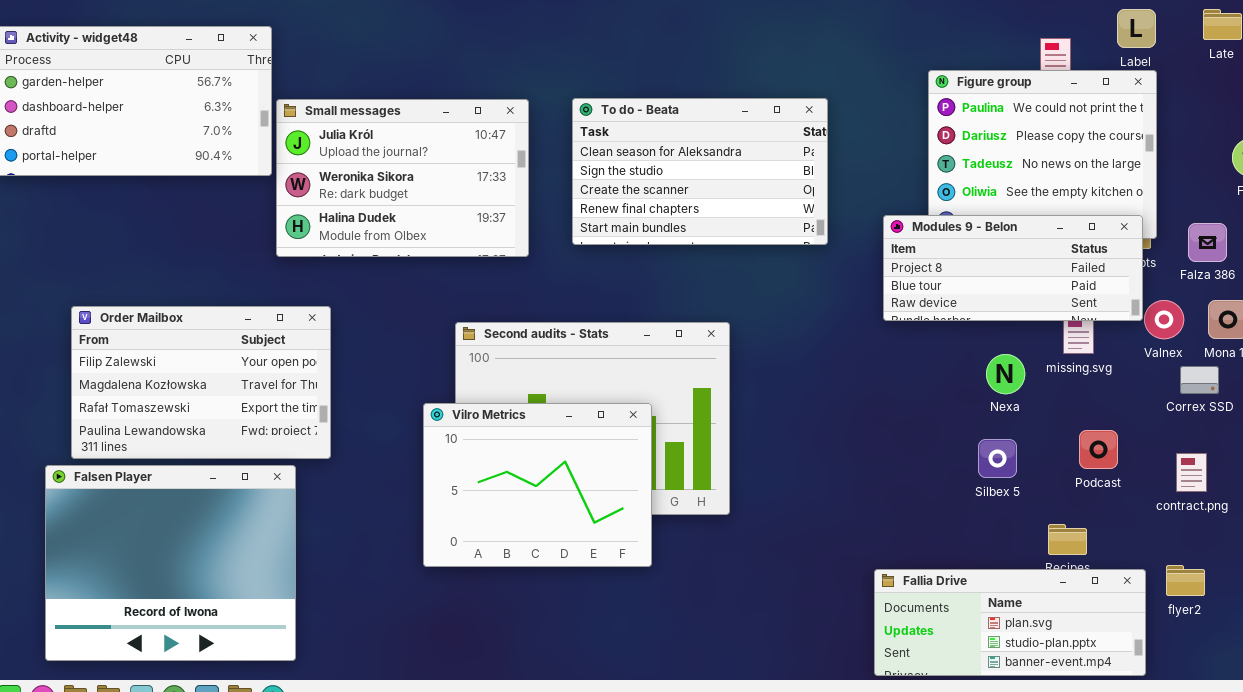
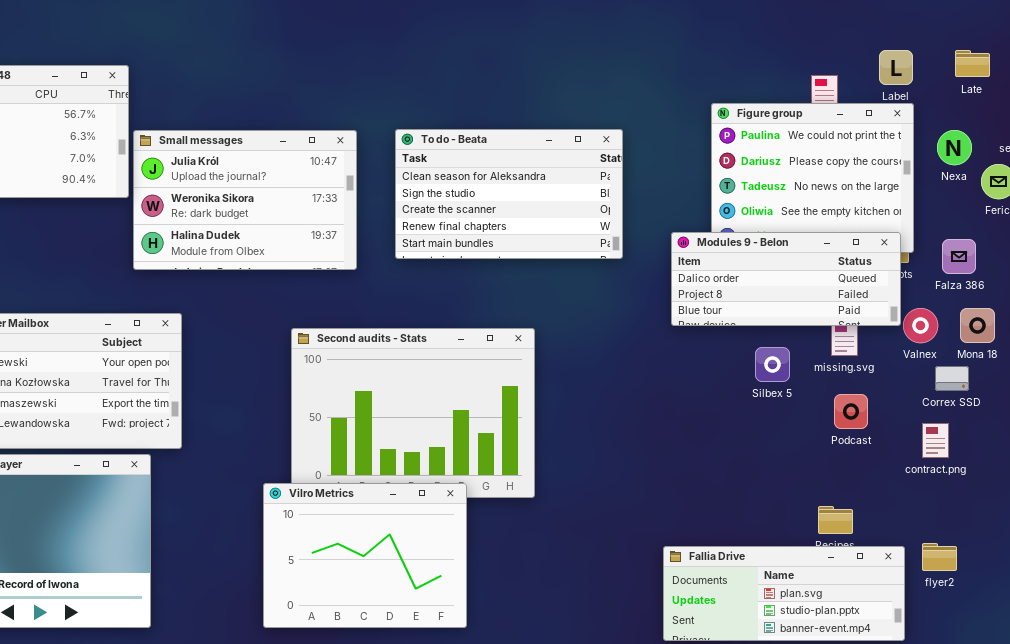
Modules 9 - Belon: [883,215,1143,321] -> [671,232,901,326], scrolled up 1 row
Nexa: [986,354,1025,394] -> [937,130,972,165], moved
Vilro Metrics: [423,403,652,567] -> [263,483,467,628], moved
Podcast: [1079,430,1118,469] -> [834,394,868,429], moved
Silbex 5: [978,439,1017,478] -> [755,347,790,382], moved
contract.png: [1176,453,1207,492] -> [922,423,949,458], moved

